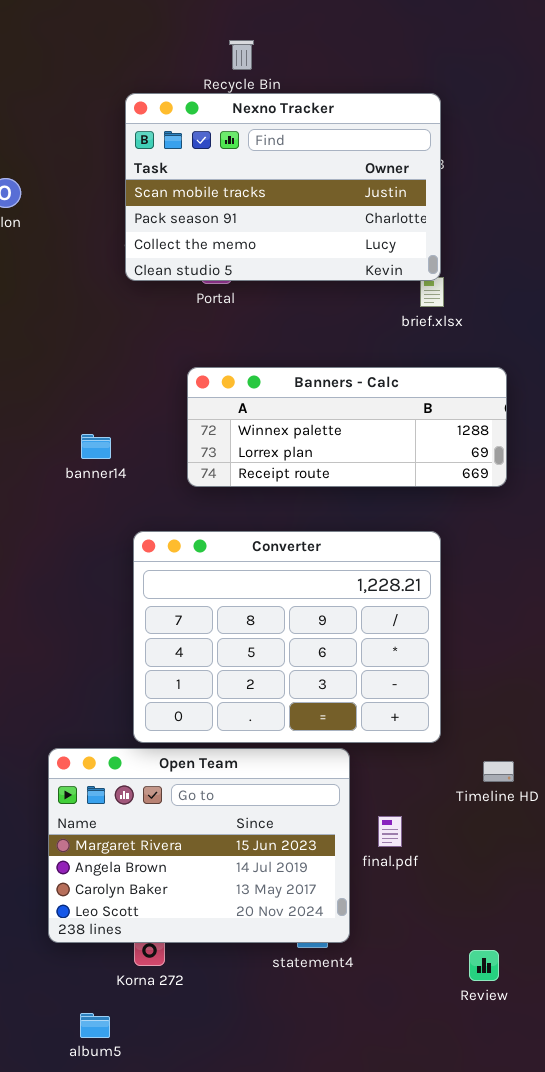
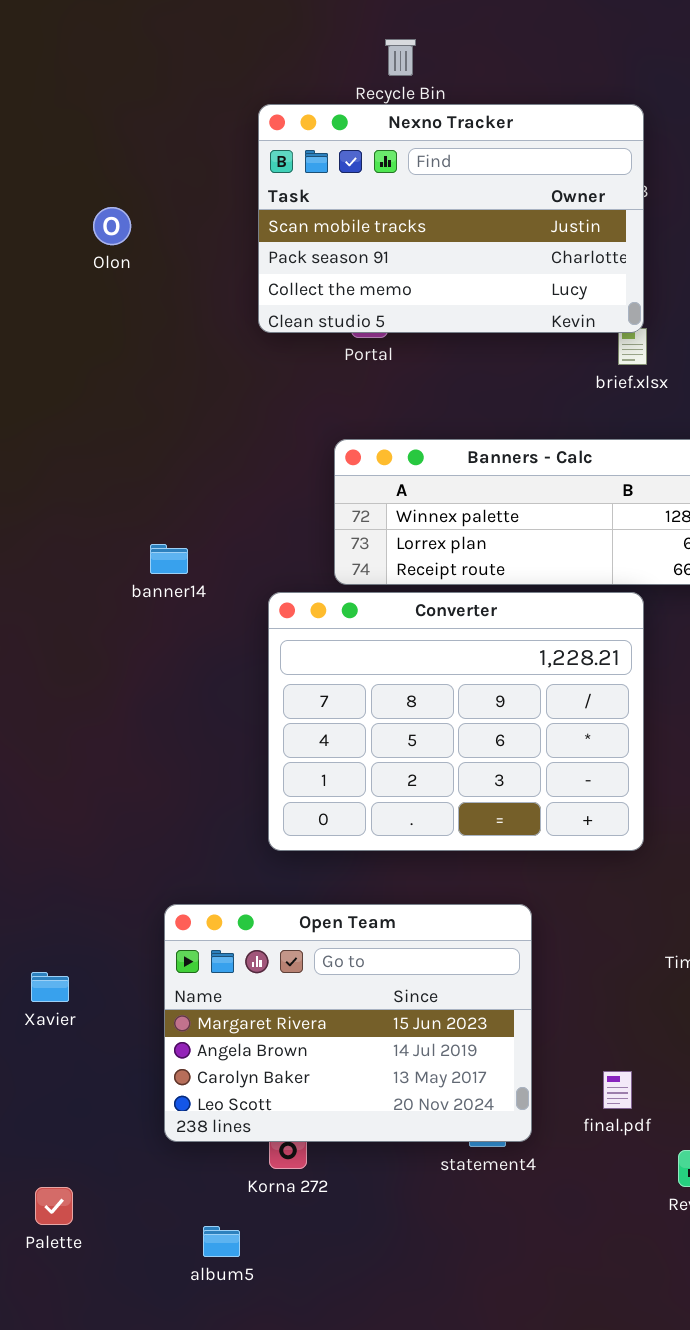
banner14: [81,434,111,459] -> [150,544,188,574], moved
Converter: [133,531,441,743] -> [268,592,644,851], moved
final.pdf: [378,816,402,847] -> [603,1071,632,1109], moved

